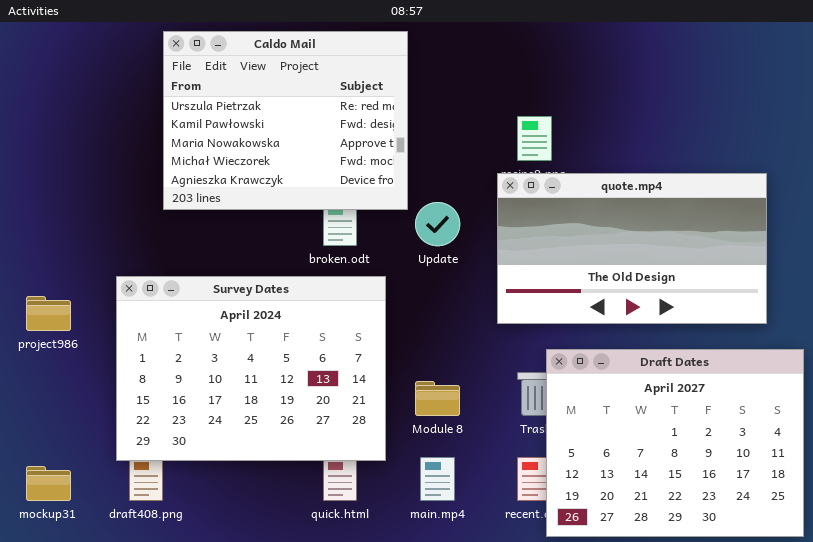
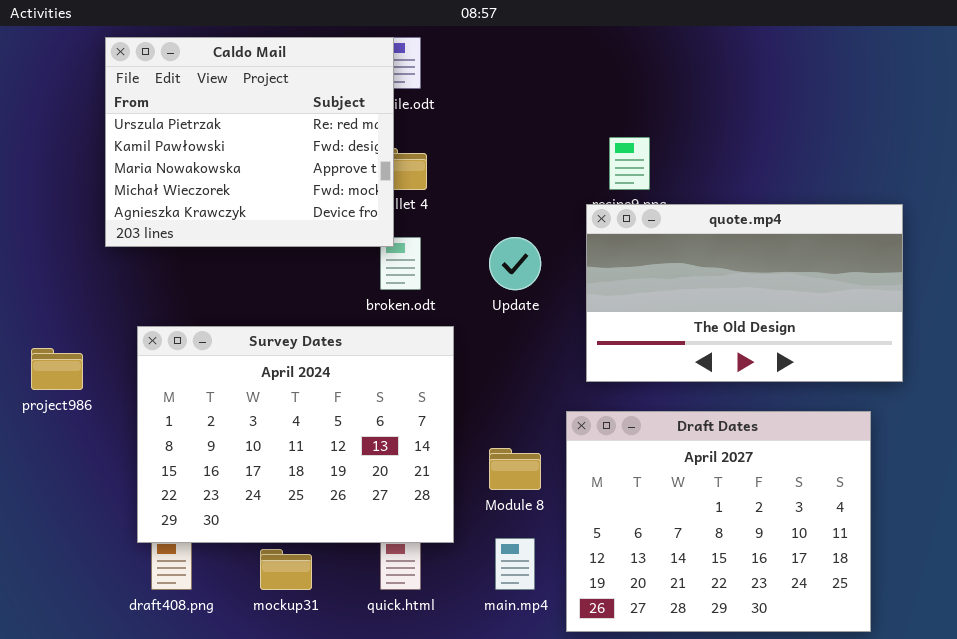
Caldo Mail: [163,31,408,210] -> [105,37,394,247], moved
Draft Dates: [546,349,804,537] -> [566,411,871,632], moved
mockup31: [26,466,71,501] -> [260,549,312,590], moved

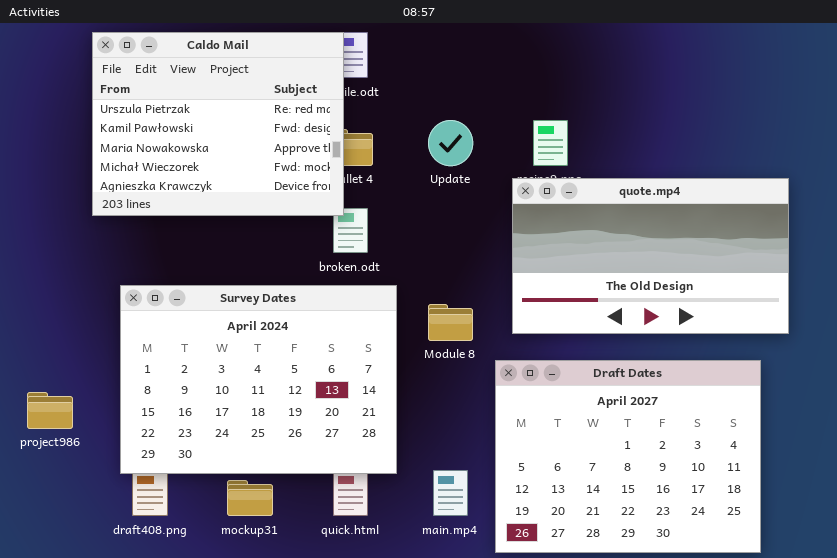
Update: [489,237,541,290] -> [428,120,473,166], moved
project986: [31,348,83,390] -> [27,392,73,429], moved
Module 8: [489,448,541,490] -> [428,304,473,341], moved

